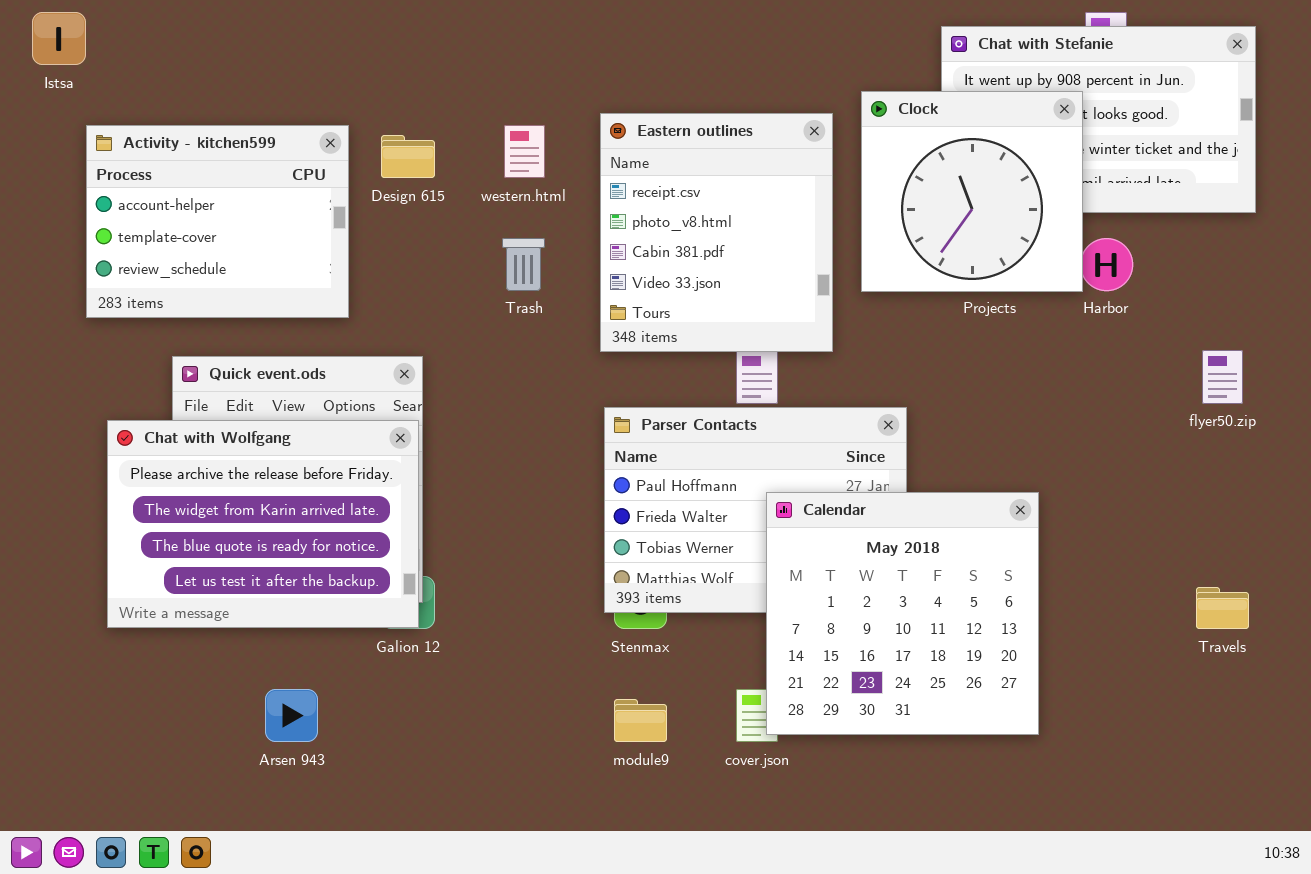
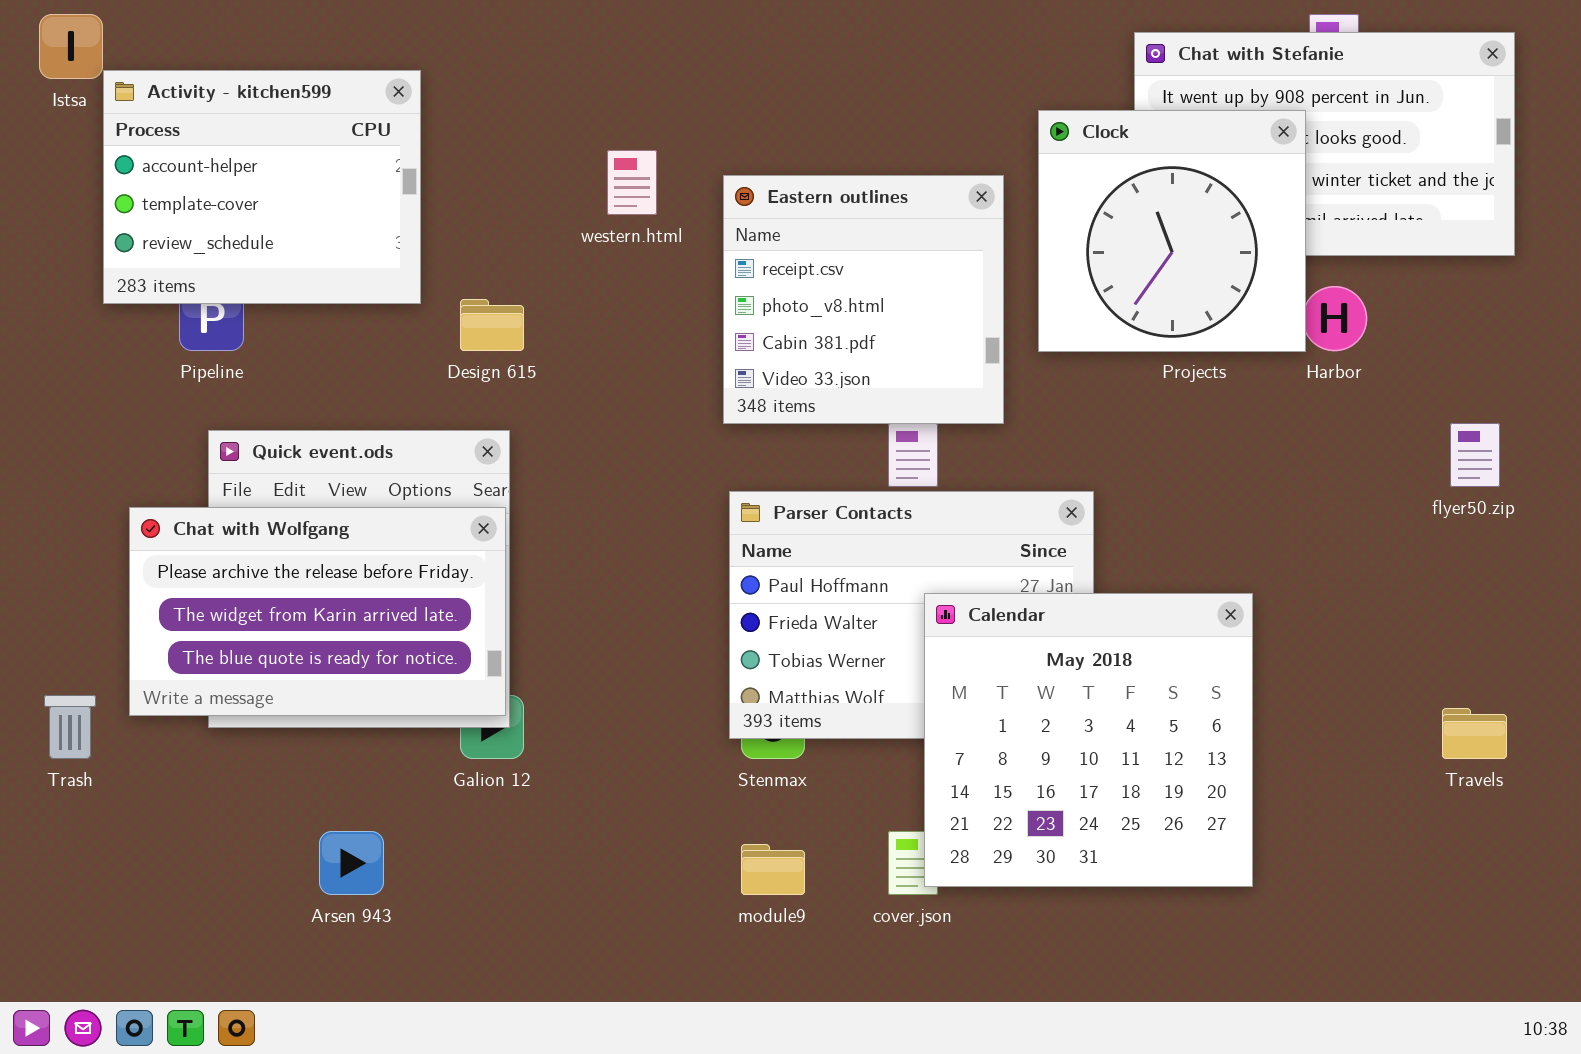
Eastern outlines: [600,113,833,352] -> [723,175,1004,424], resized
Activity - kitchen599: [86,125,349,318] -> [103,70,421,304], moved
Design 615: [381,135,435,178] -> [460,299,524,351], moved
Trash: [502,238,545,291] -> [44,695,96,759], moved
Chat with Wolfgang: [107,420,419,628] -> [129,507,506,716], resized

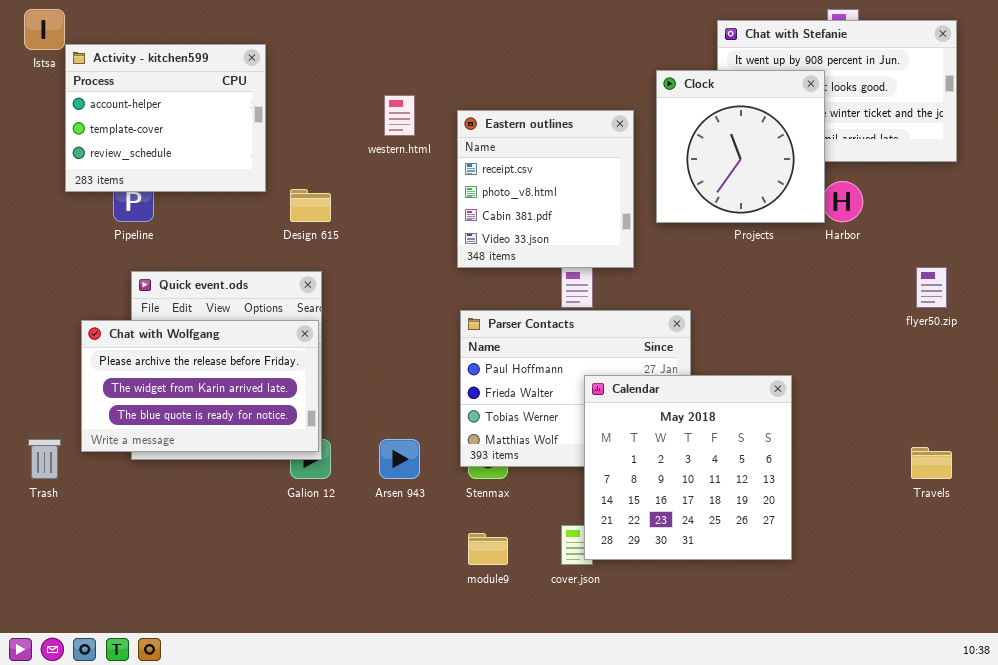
Arsen 943: [319,831,384,895] -> [379,439,420,479], moved

